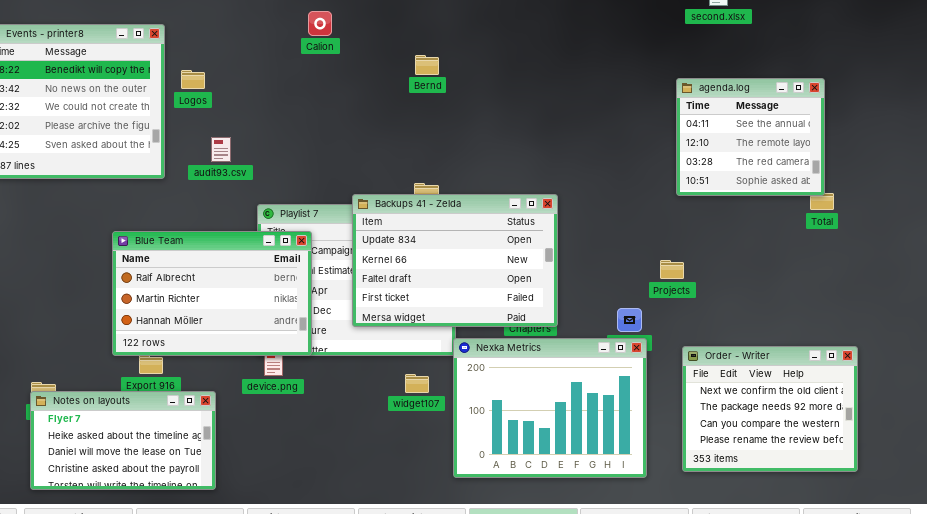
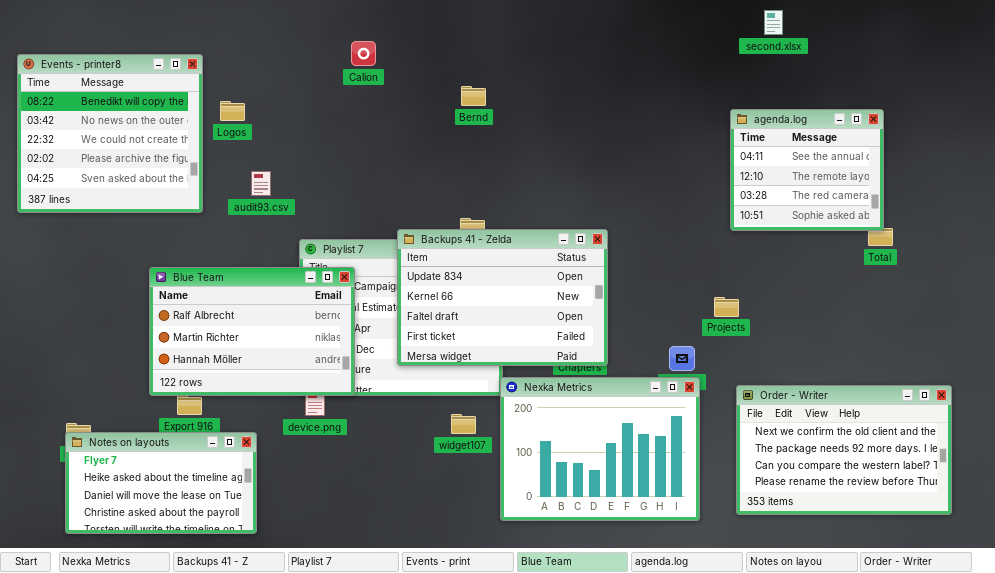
Order - Writer: [682,346,858,472] -> [736,385,952,515], resized

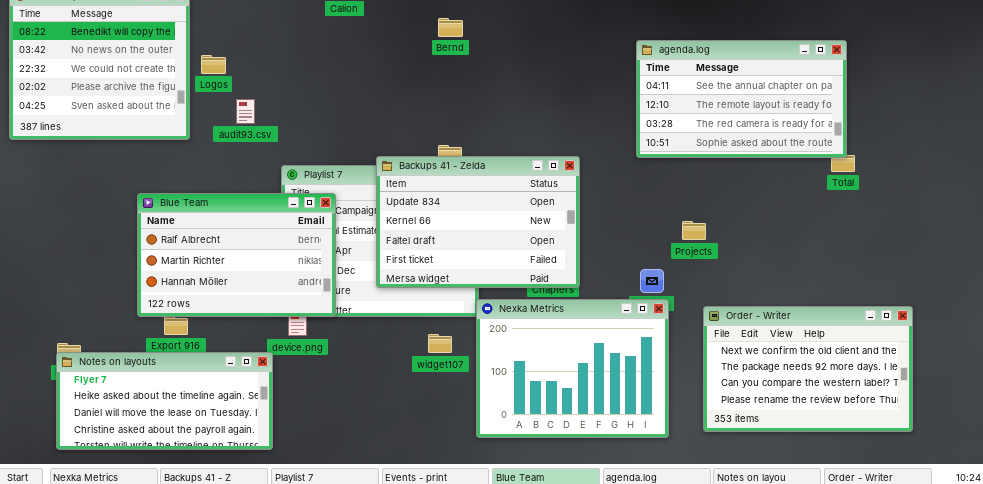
Logos: [220,101,245,121] -> [201,55,226,74], moved
agenda.log: [730,109,884,231] -> [636,40,847,158], resized
Notes on layouts: [65,432,257,534] -> [56,352,273,450], resized

